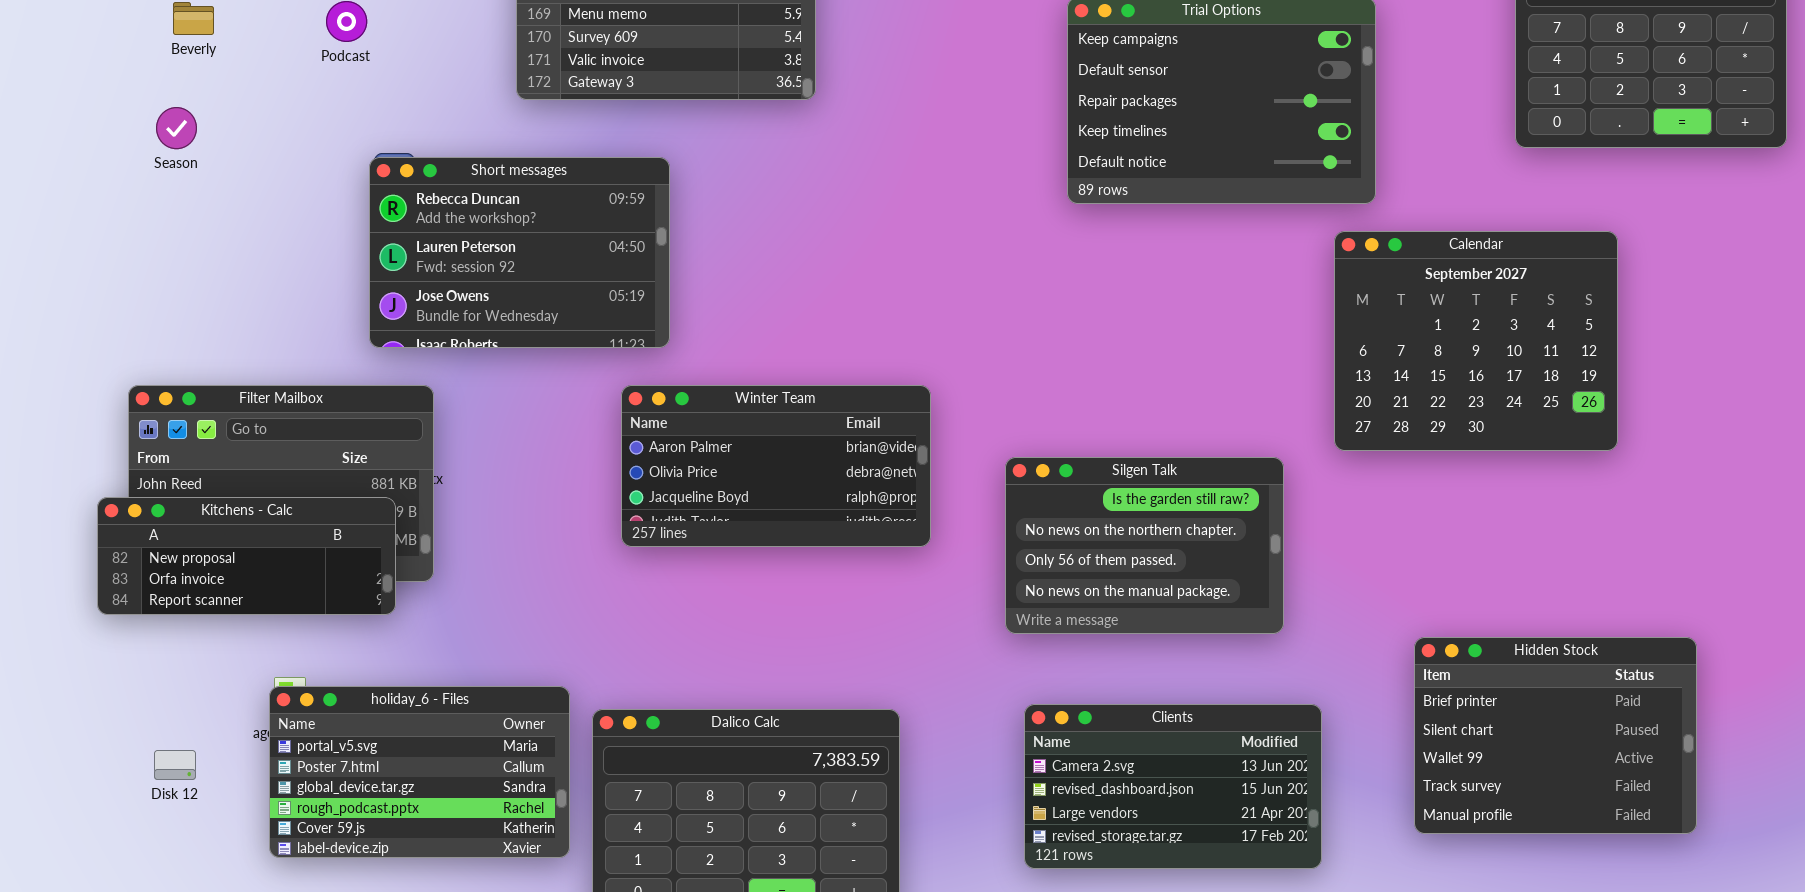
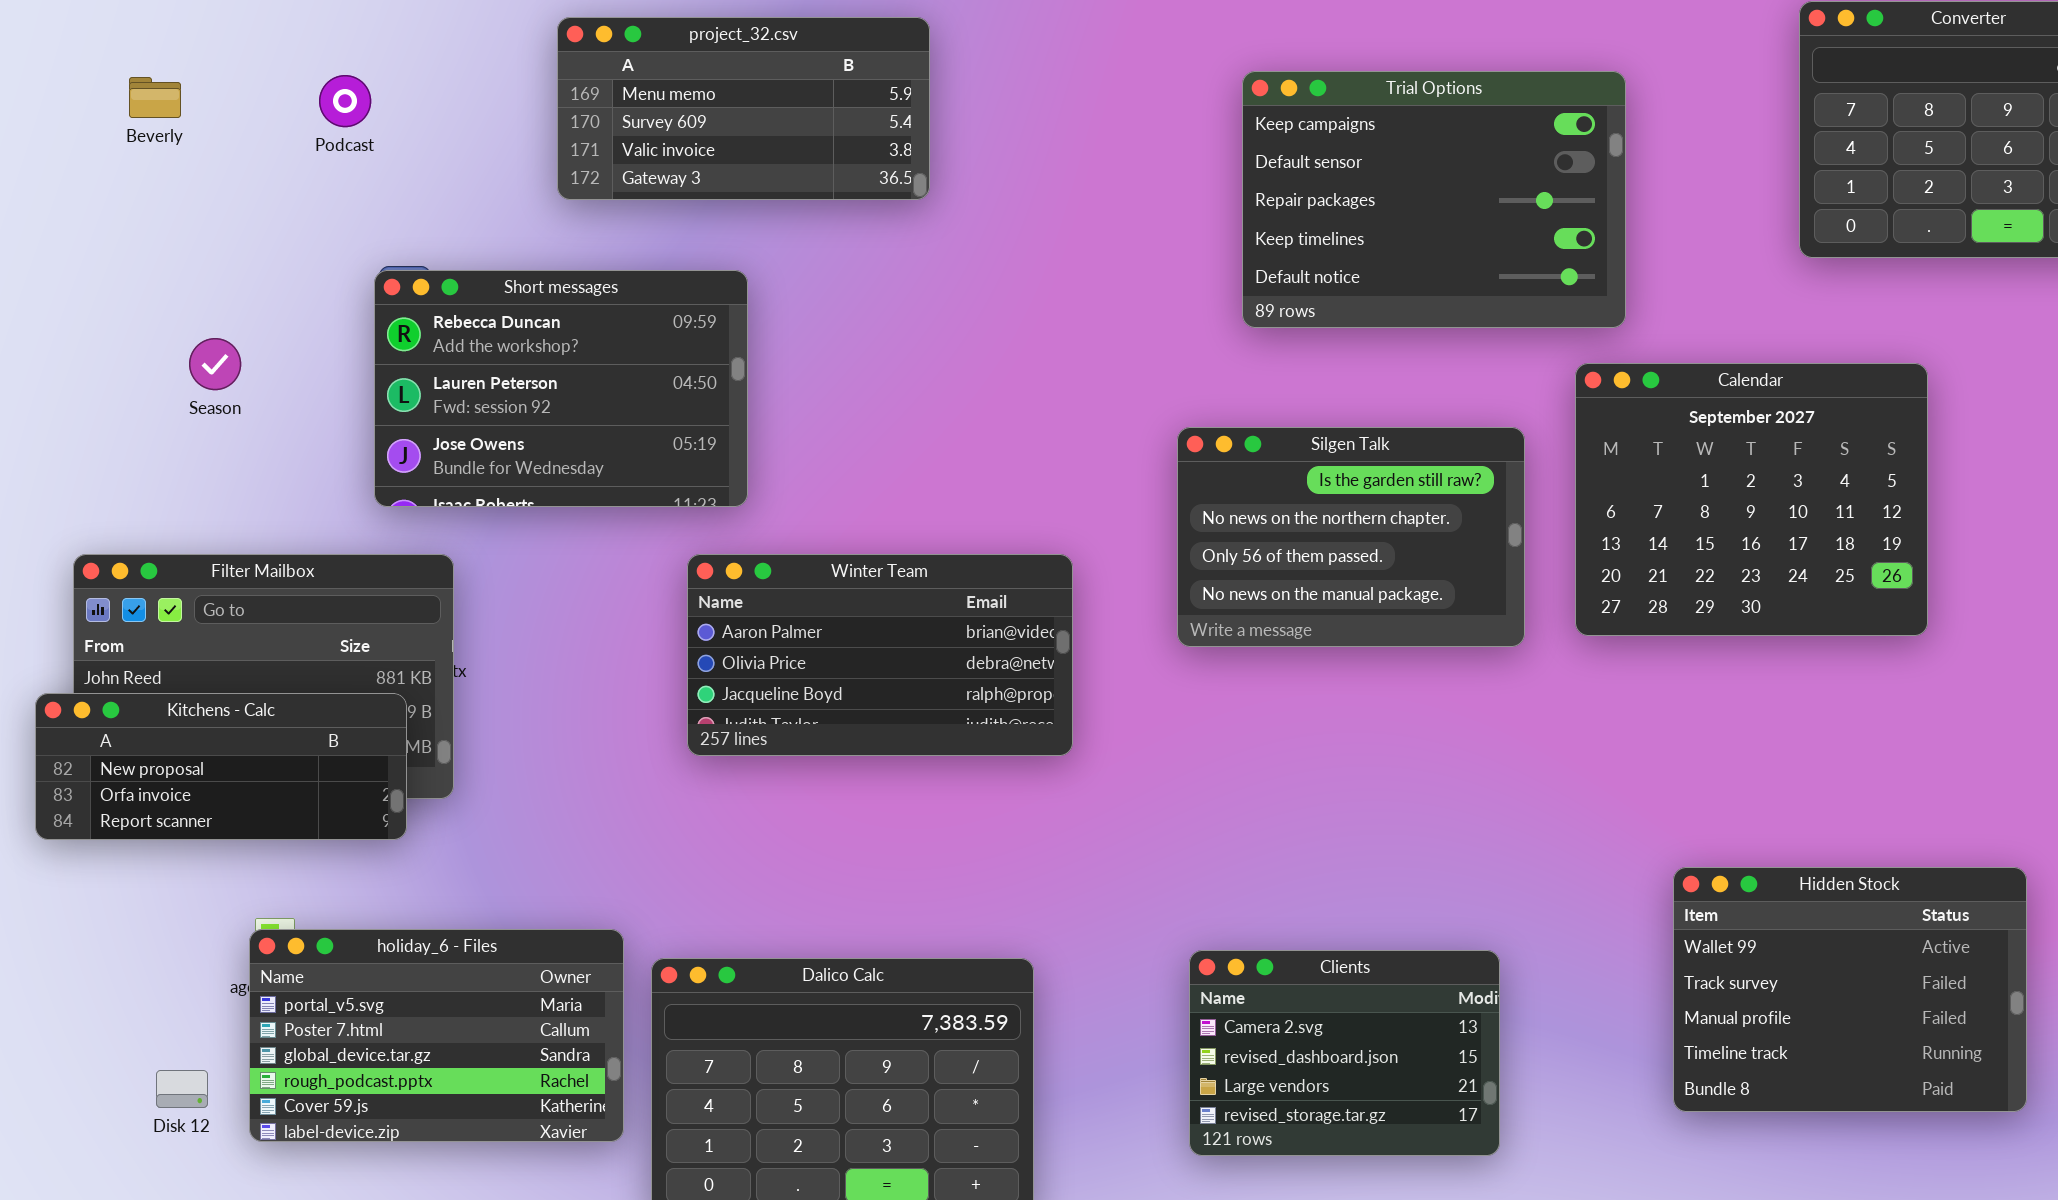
Season: [156,107,197,149] -> [189,338,241,390], moved
Silgen Talk: [1005,457,1284,634] -> [1177,427,1525,647], moved
Hidden Stock: [1414,637,1697,834] -> [1673,867,2027,1112], scrolled down 2 rows
Clients: [1024,704,1322,869] -> [1189,950,1500,1156], resized
Disk 12: [154,750,196,780] -> [156,1070,208,1108], moved

